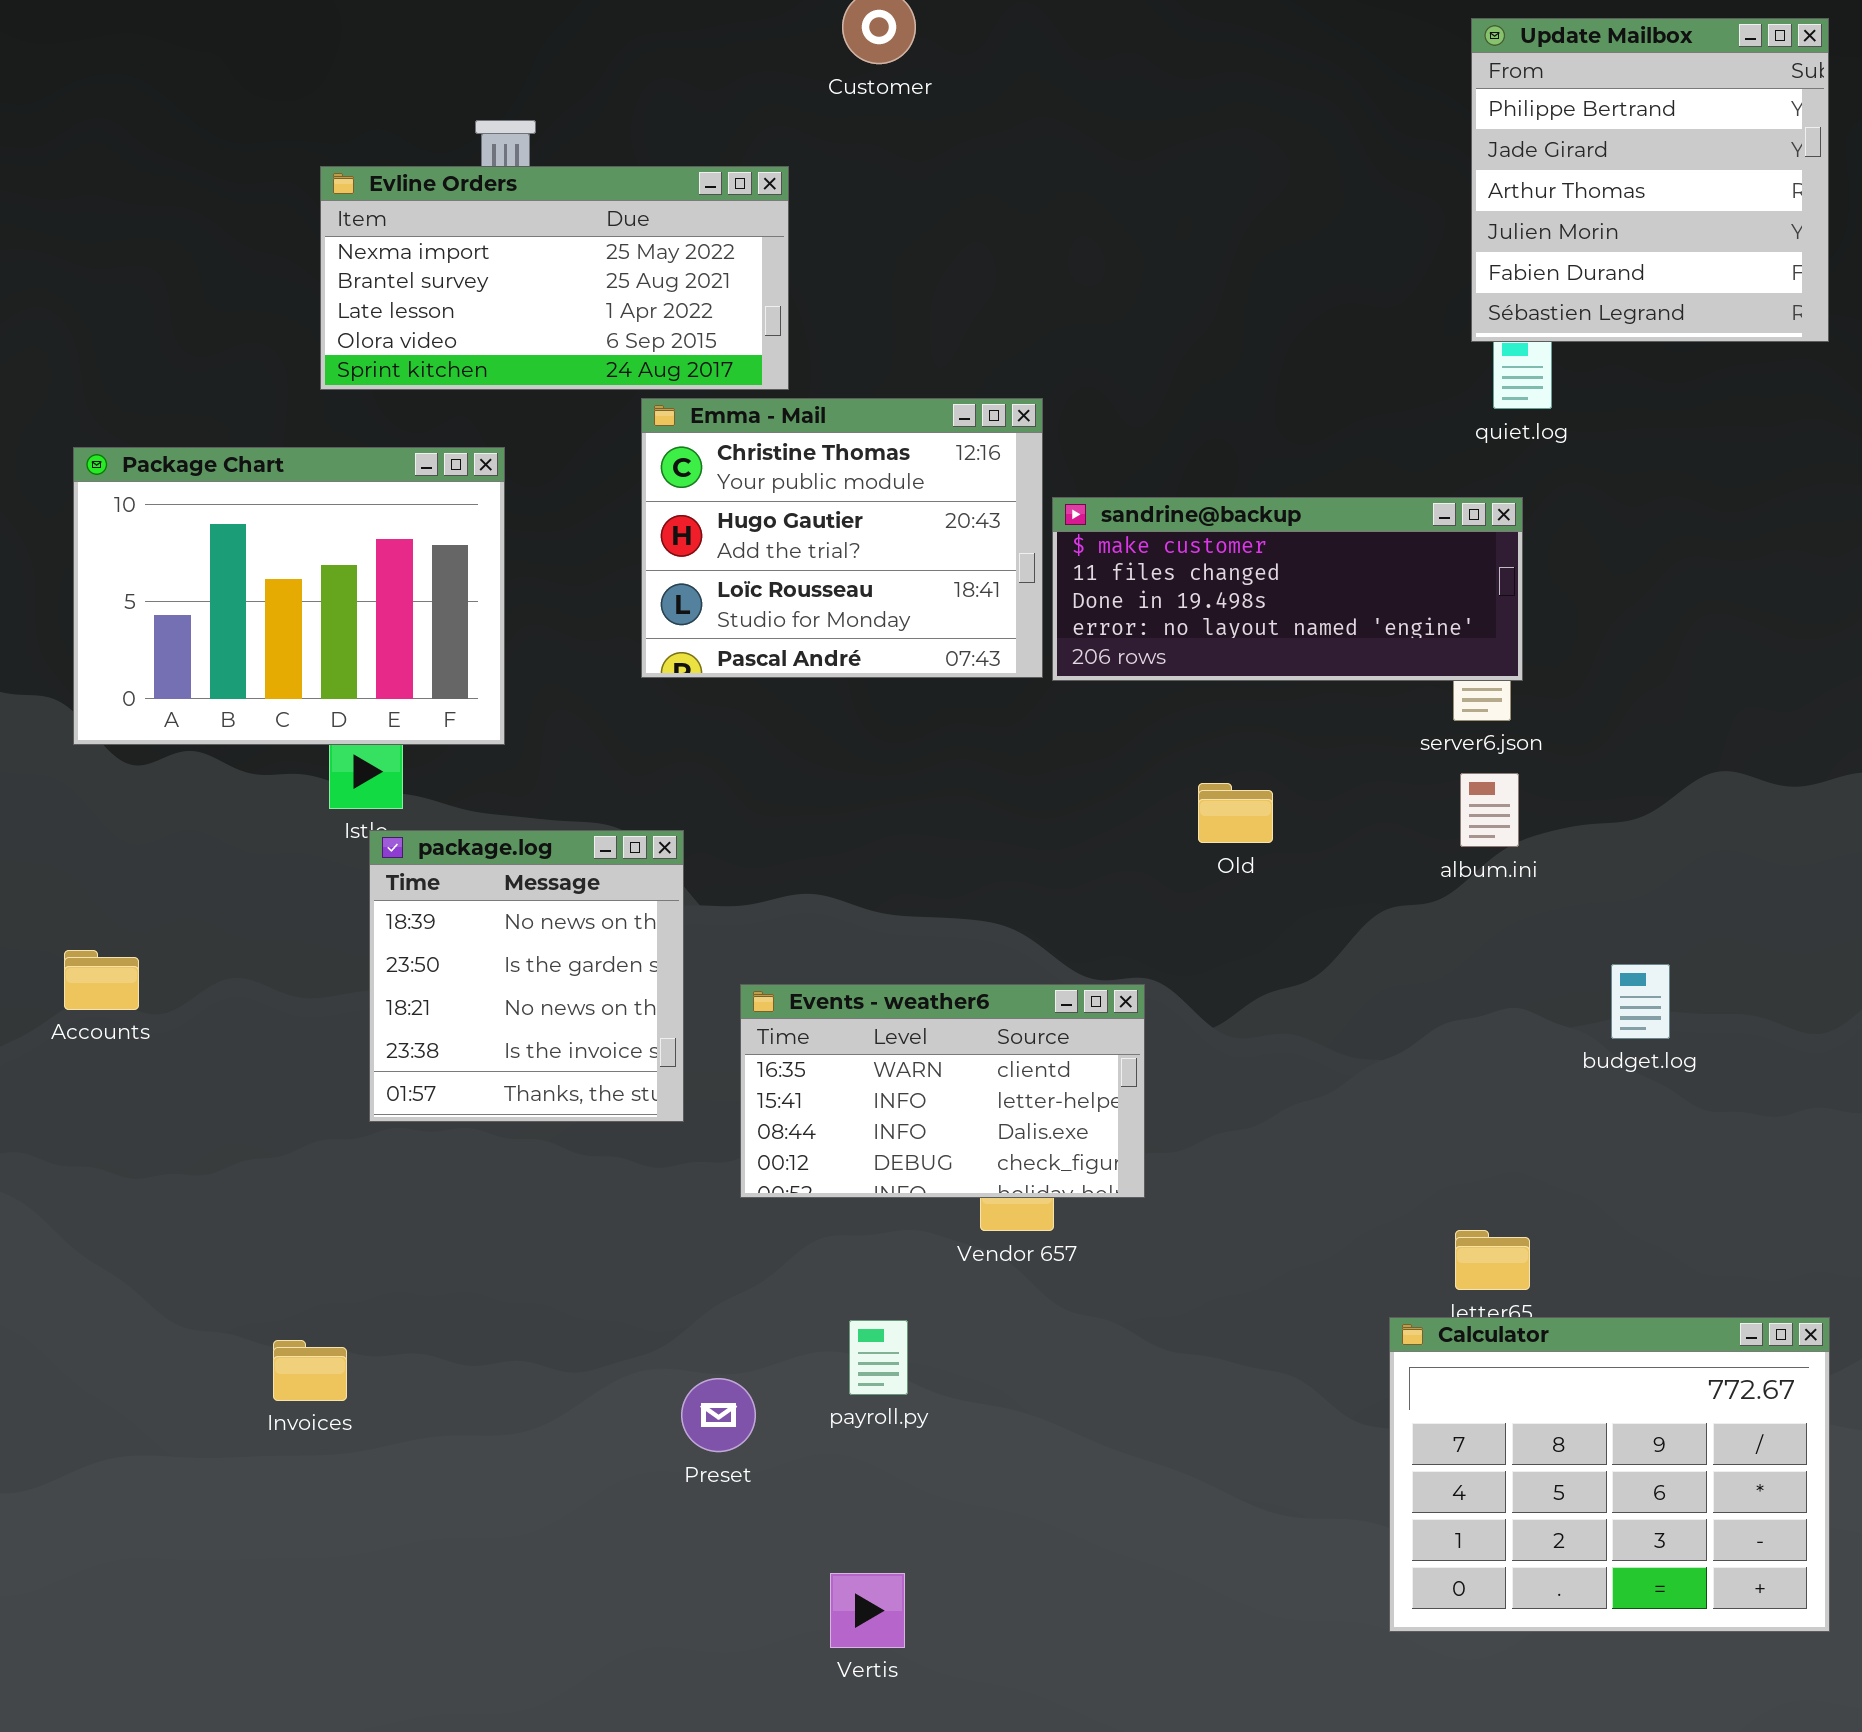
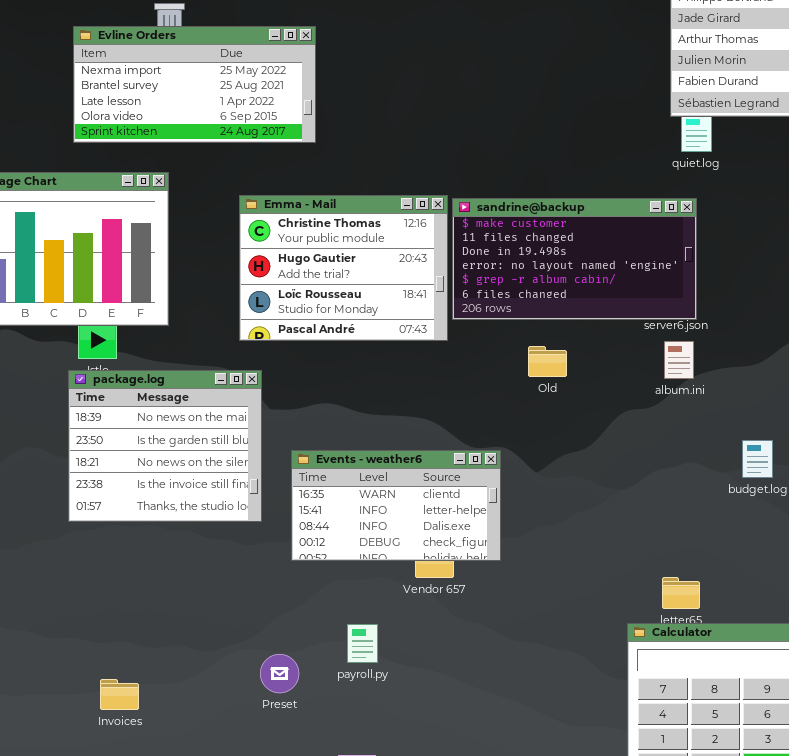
Emma - Mail: [641,398,1043,678] -> [239,195,448,341], moved
sandrine@backup: [1052,497,1523,681] -> [452,198,697,320], resized
package.log: [369,830,684,1122] -> [68,370,262,522], resized
Invoices: [273,1340,347,1401] -> [100,679,139,710], moved

